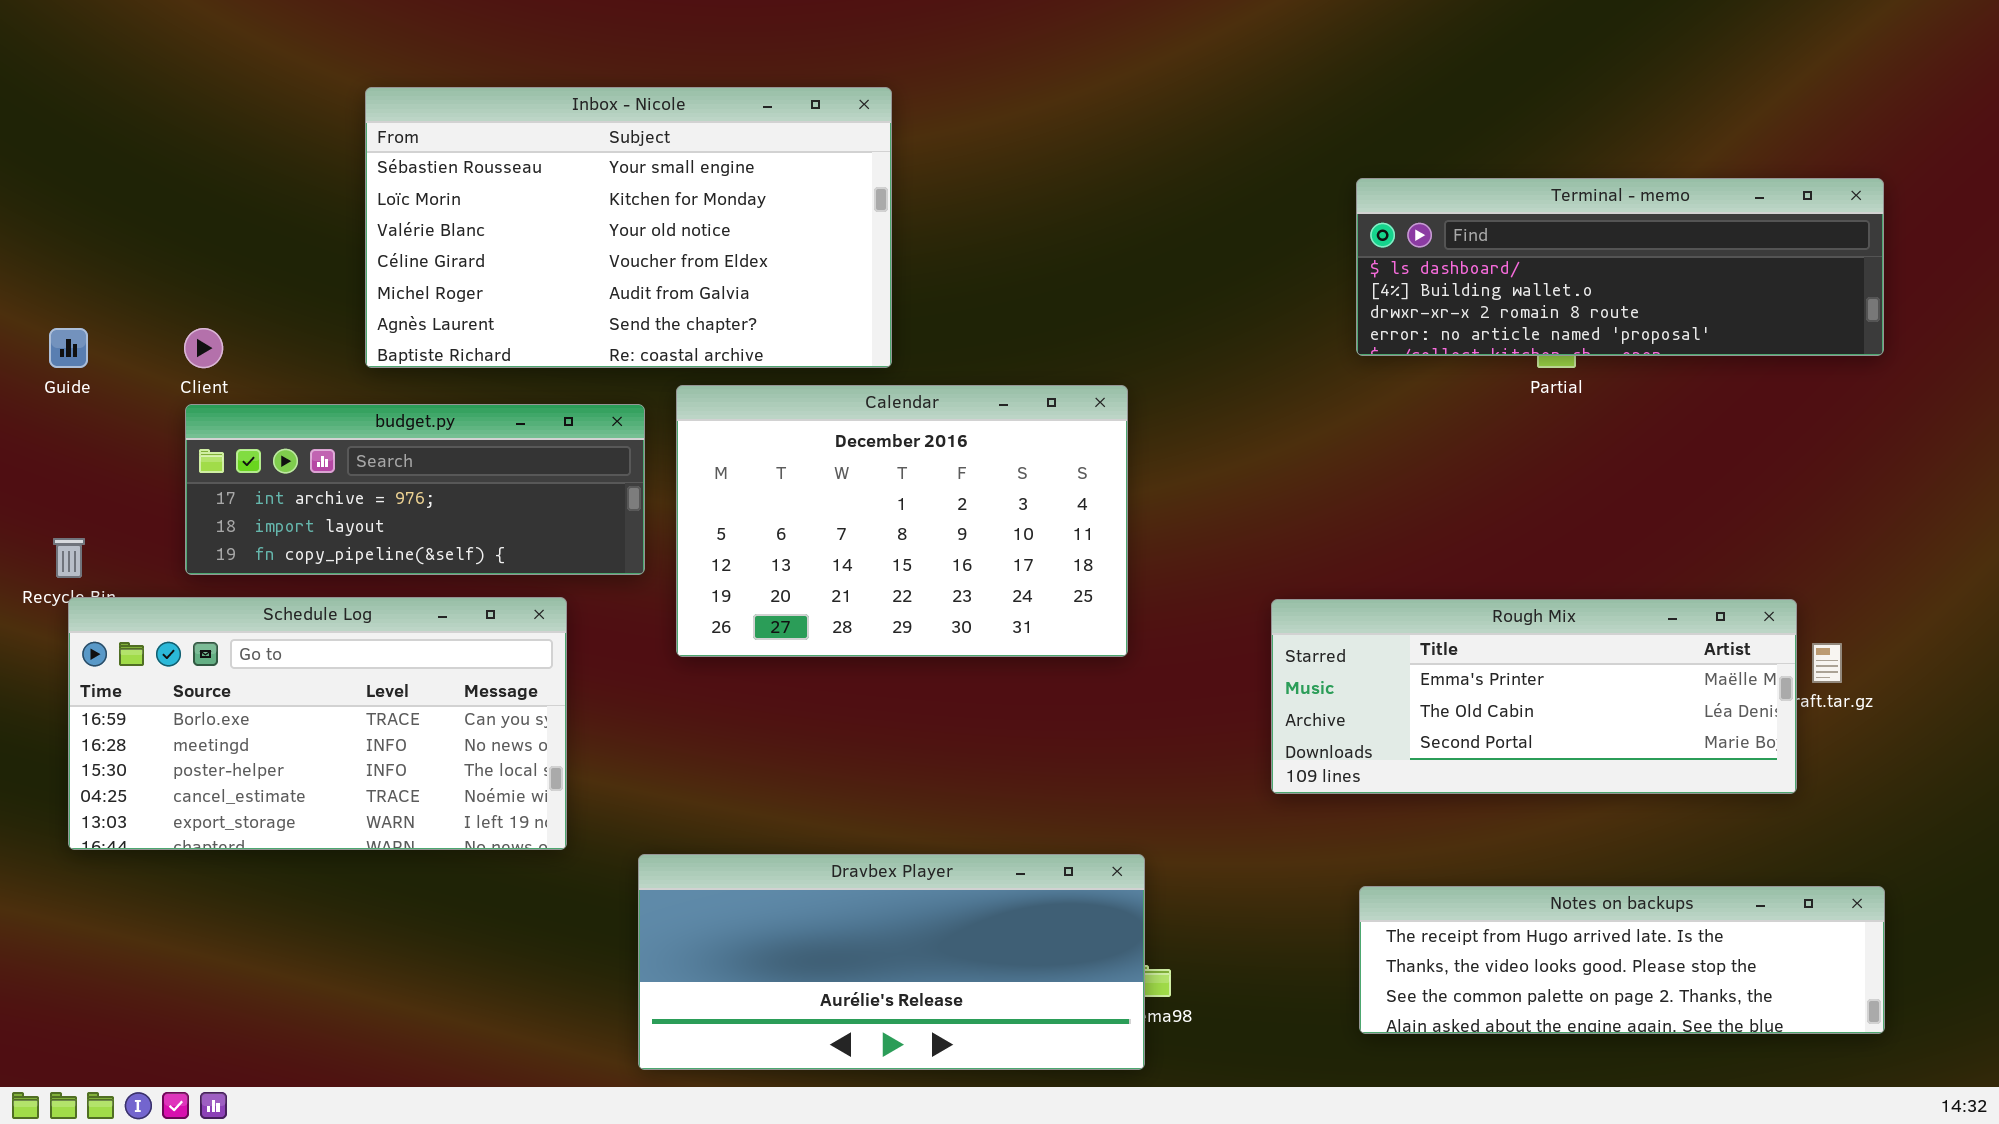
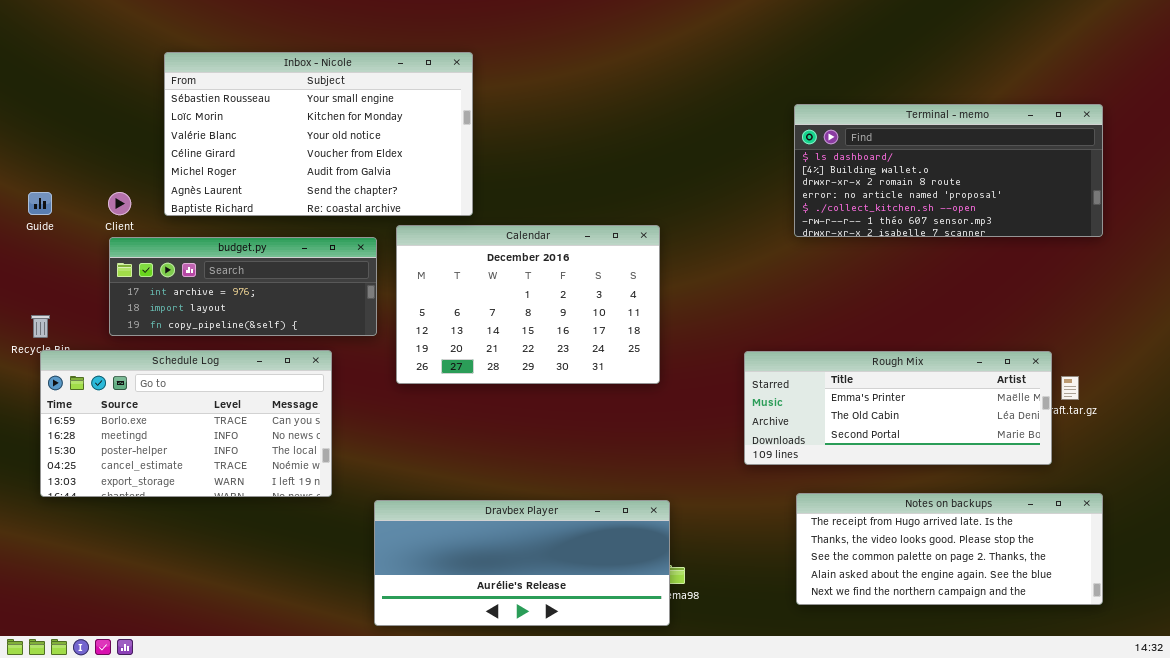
Inbox - Nicole: [365,87,892,368] -> [164,52,473,216], moved
Terminal - memo: [1356,178,1884,356] -> [794,104,1103,237], resized
Notes on backups: [1359,886,1885,1034] -> [796,493,1103,605], resized

